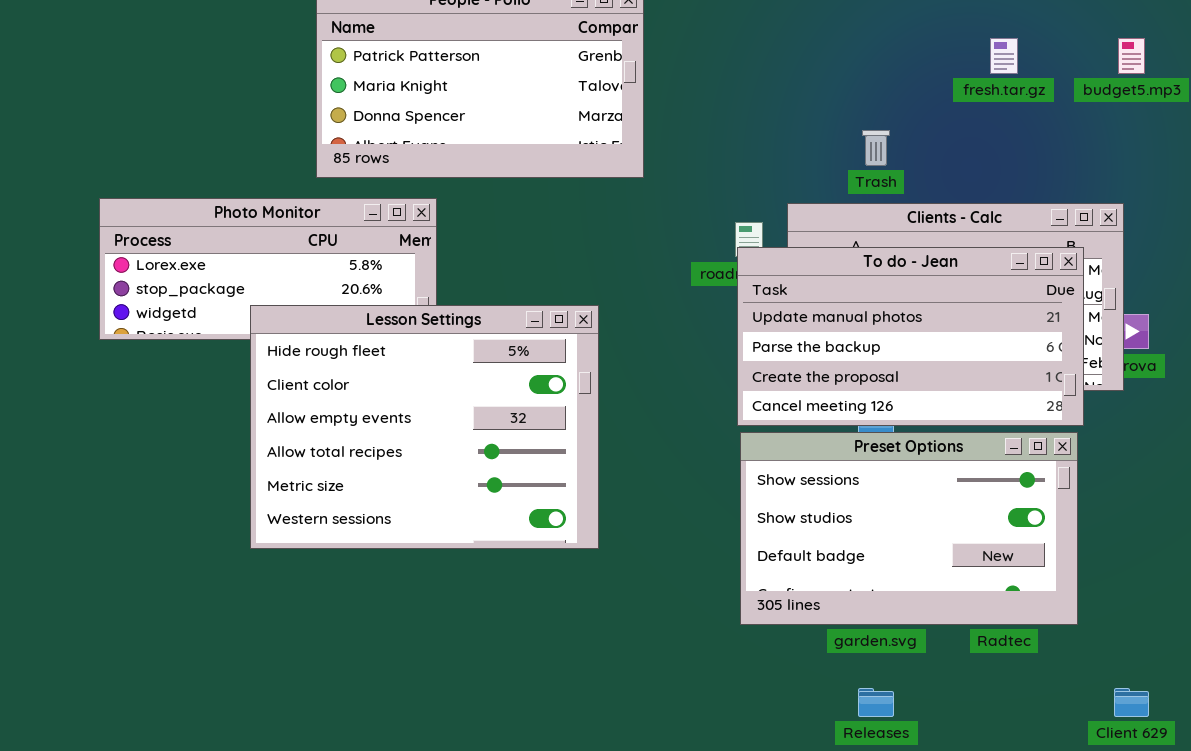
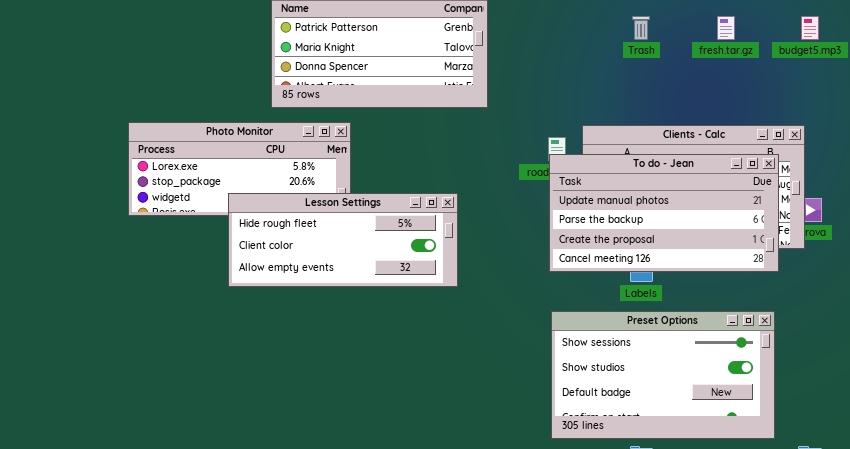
Trash: [862,130,890,166] -> [632,16,650,40], moved
Lesson Settings: [250,305,599,549] -> [228,193,458,287], resized
Preset Options: [740,432,1078,625] -> [551,311,775,439], moved

